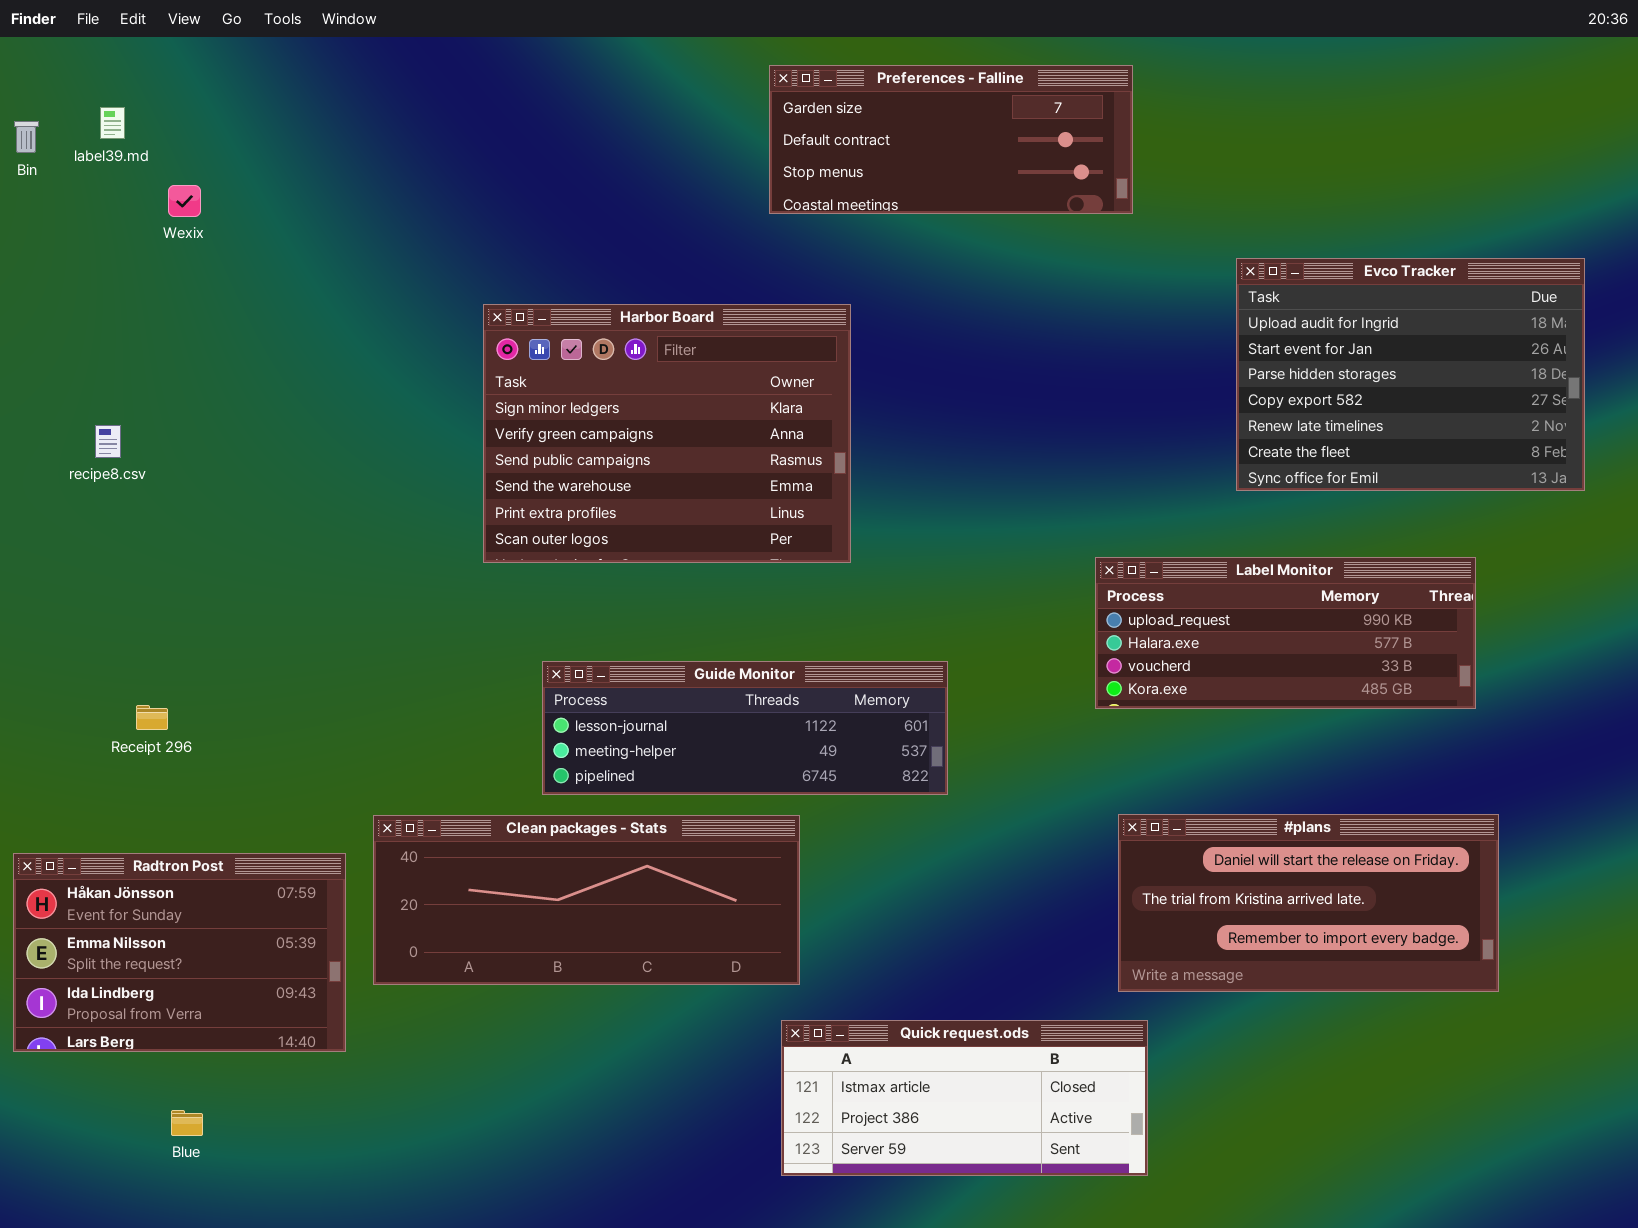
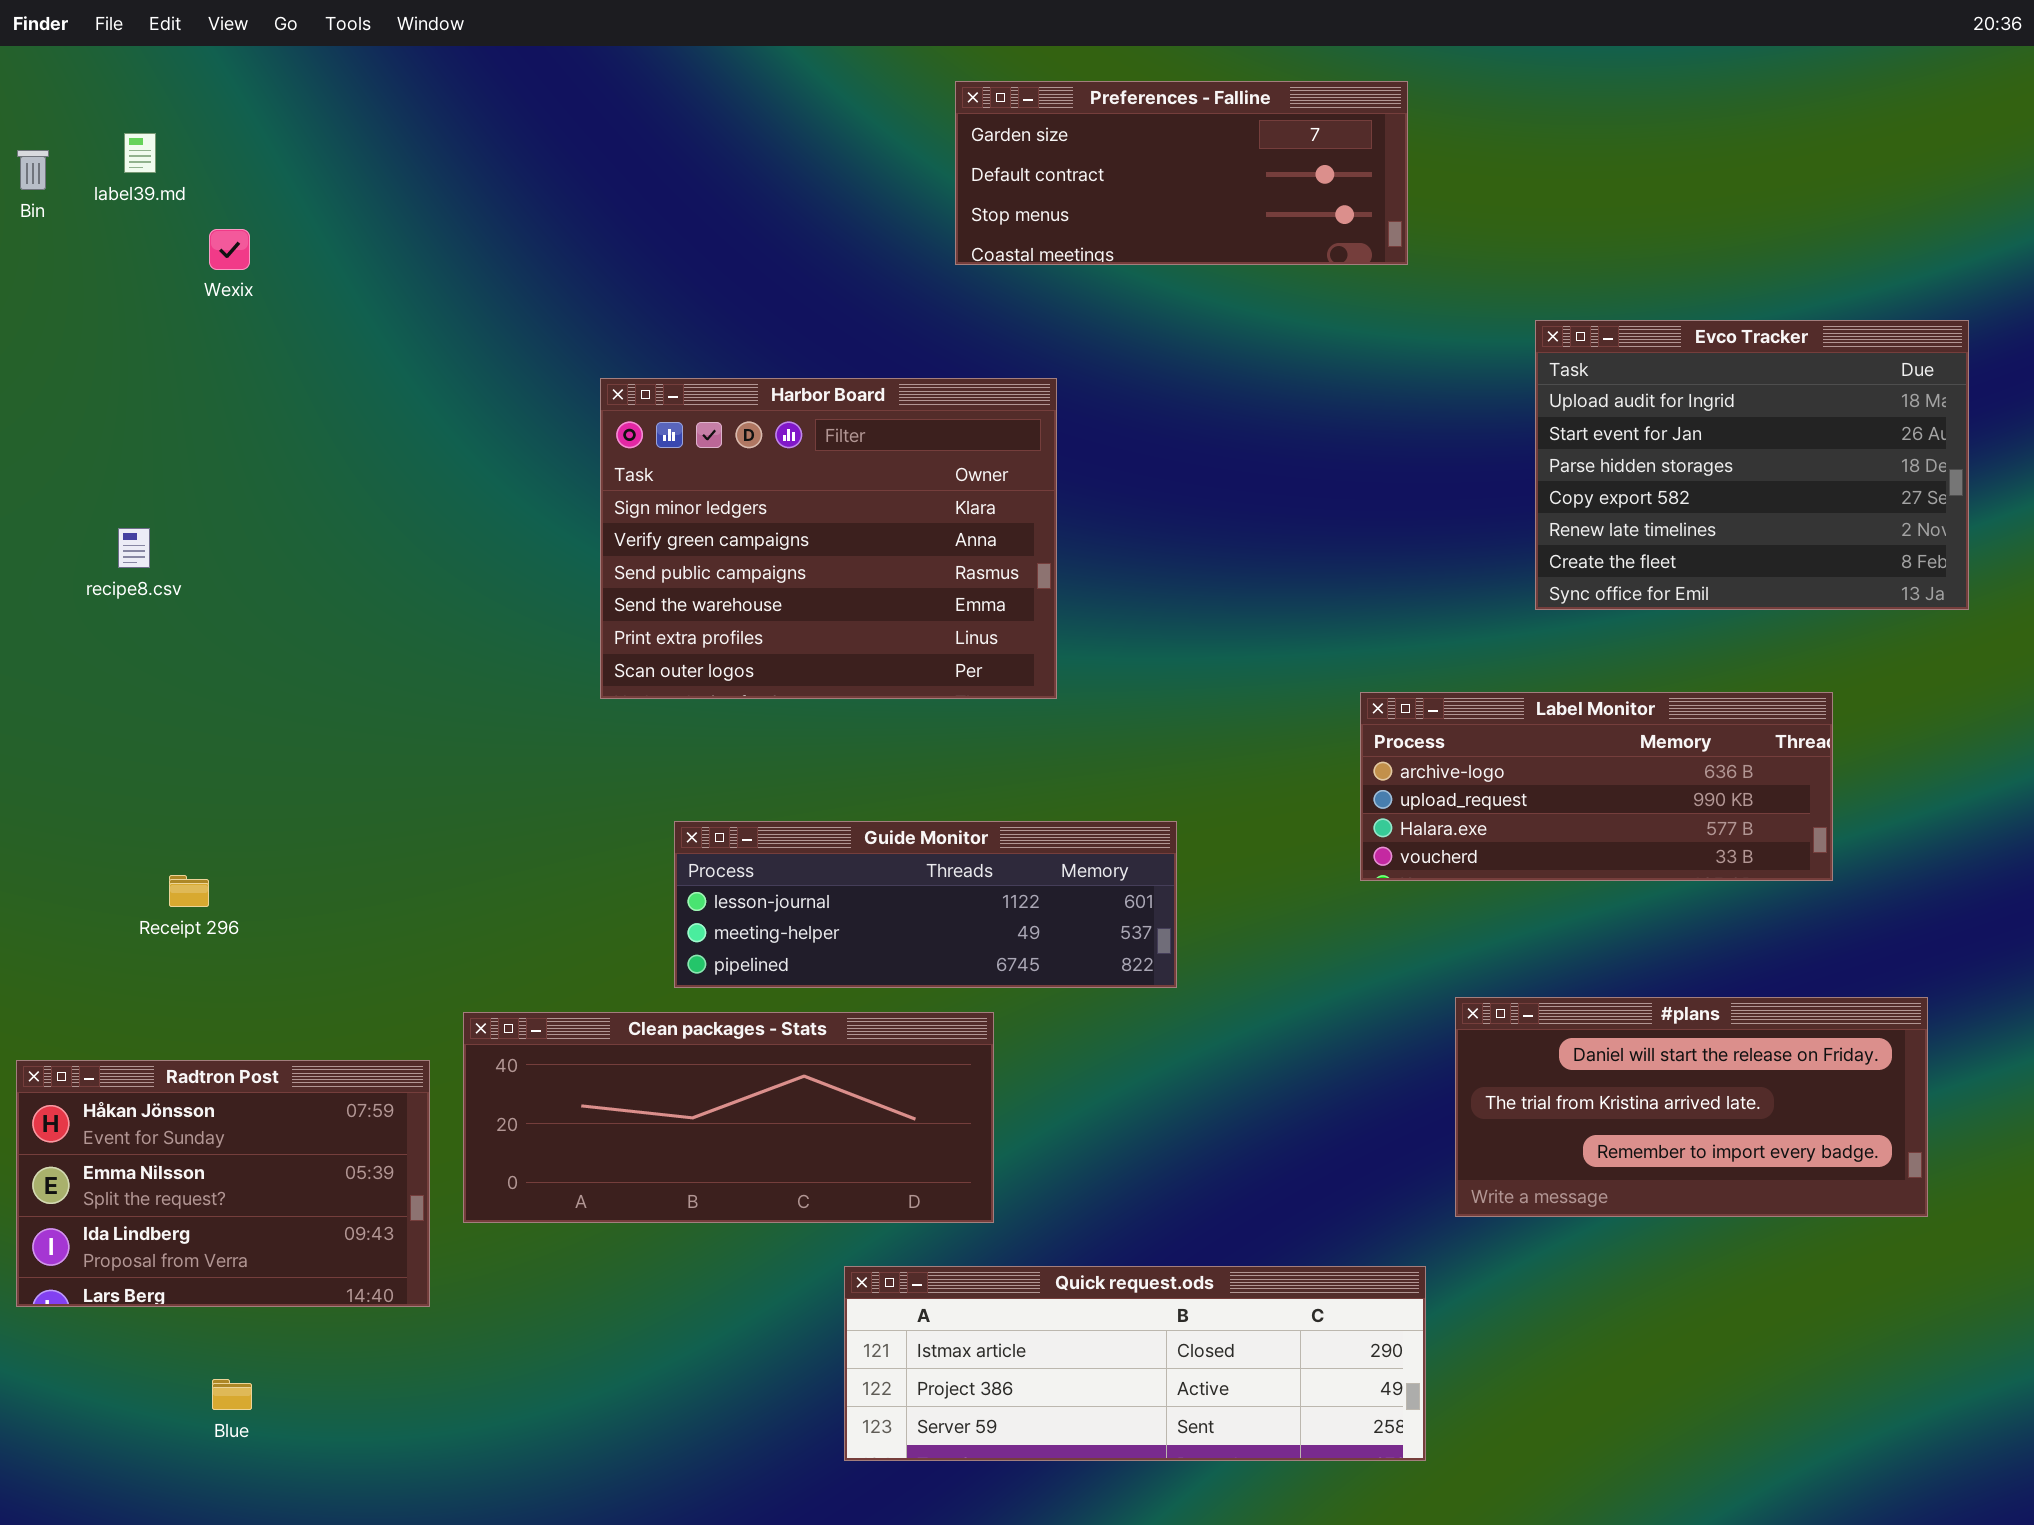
Label Monitor: [1095,557,1476,709] -> [1360,692,1833,881], scrolled up 1 row
#plans: [1118,814,1499,992] -> [1455,997,1928,1217], moved
Quick request.ods: [781,1020,1148,1176] -> [844,1266,1426,1461], resized

